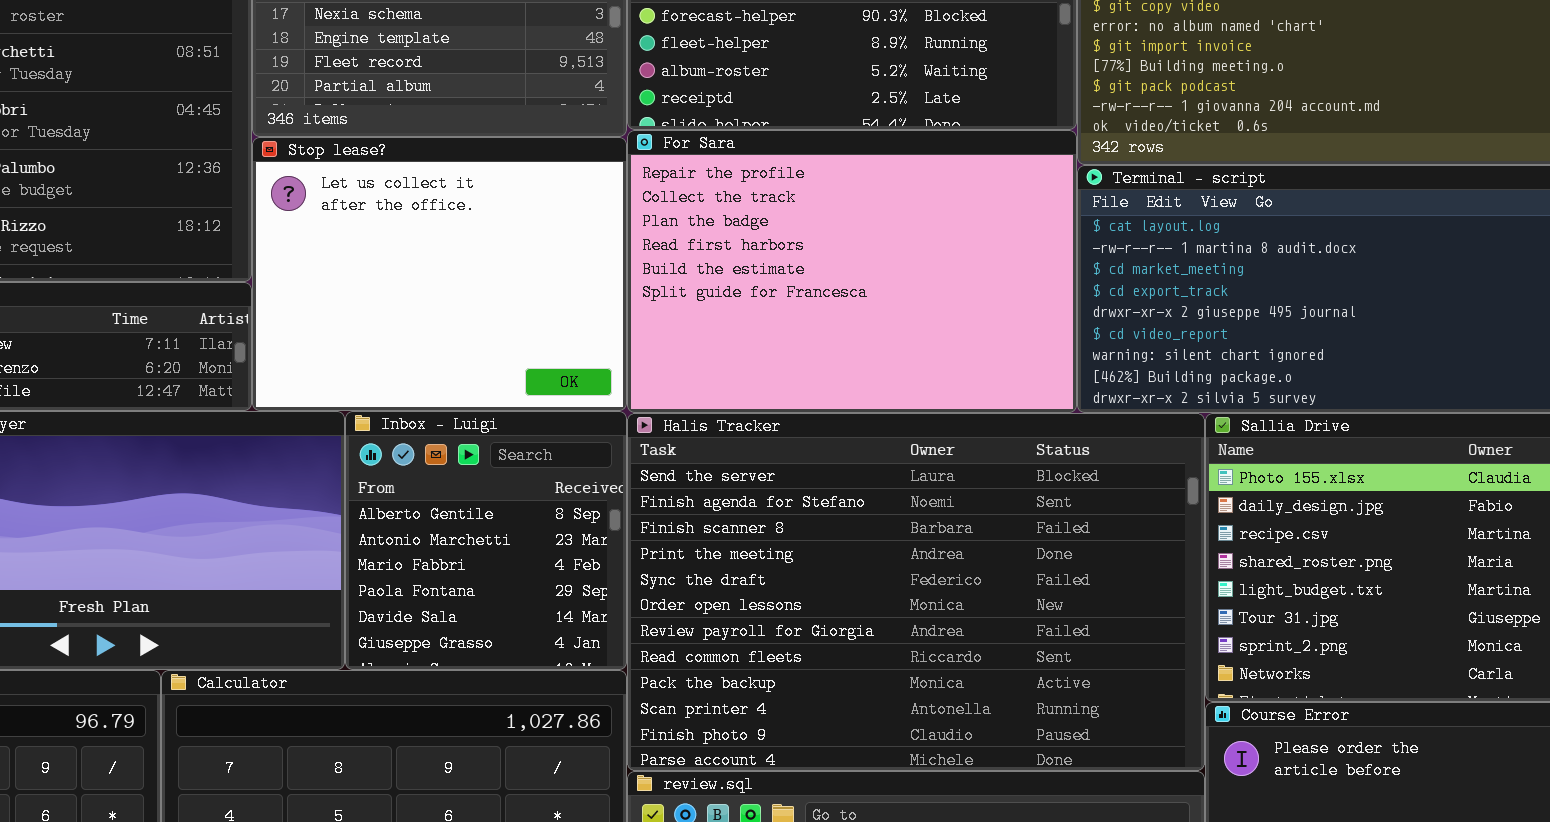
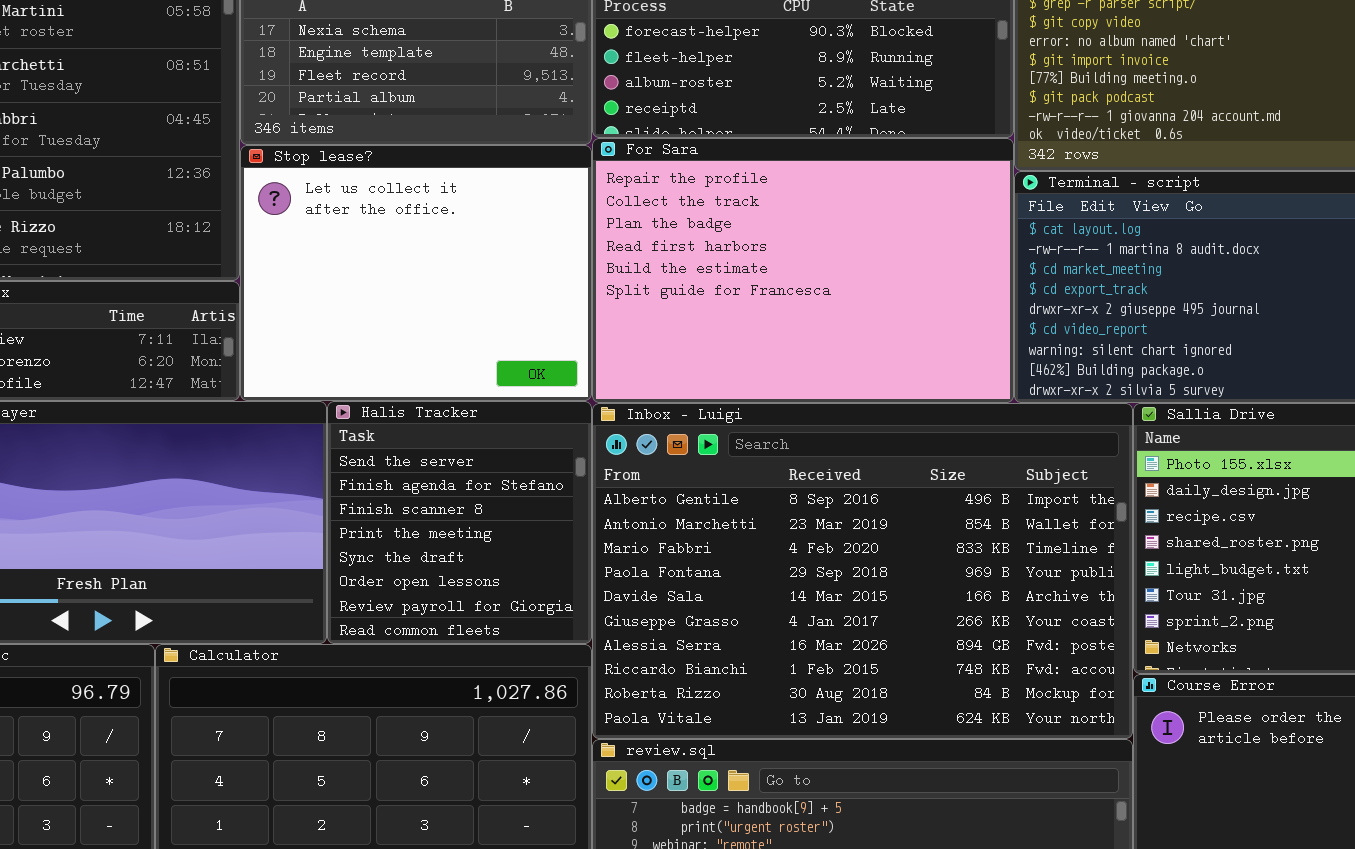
Inbox - Luigi: [345,411,627,670] -> [592,403,1133,739], moved, resized
Halis Tracker: [627,413,1205,771] -> [327,401,592,644], moved, resized

